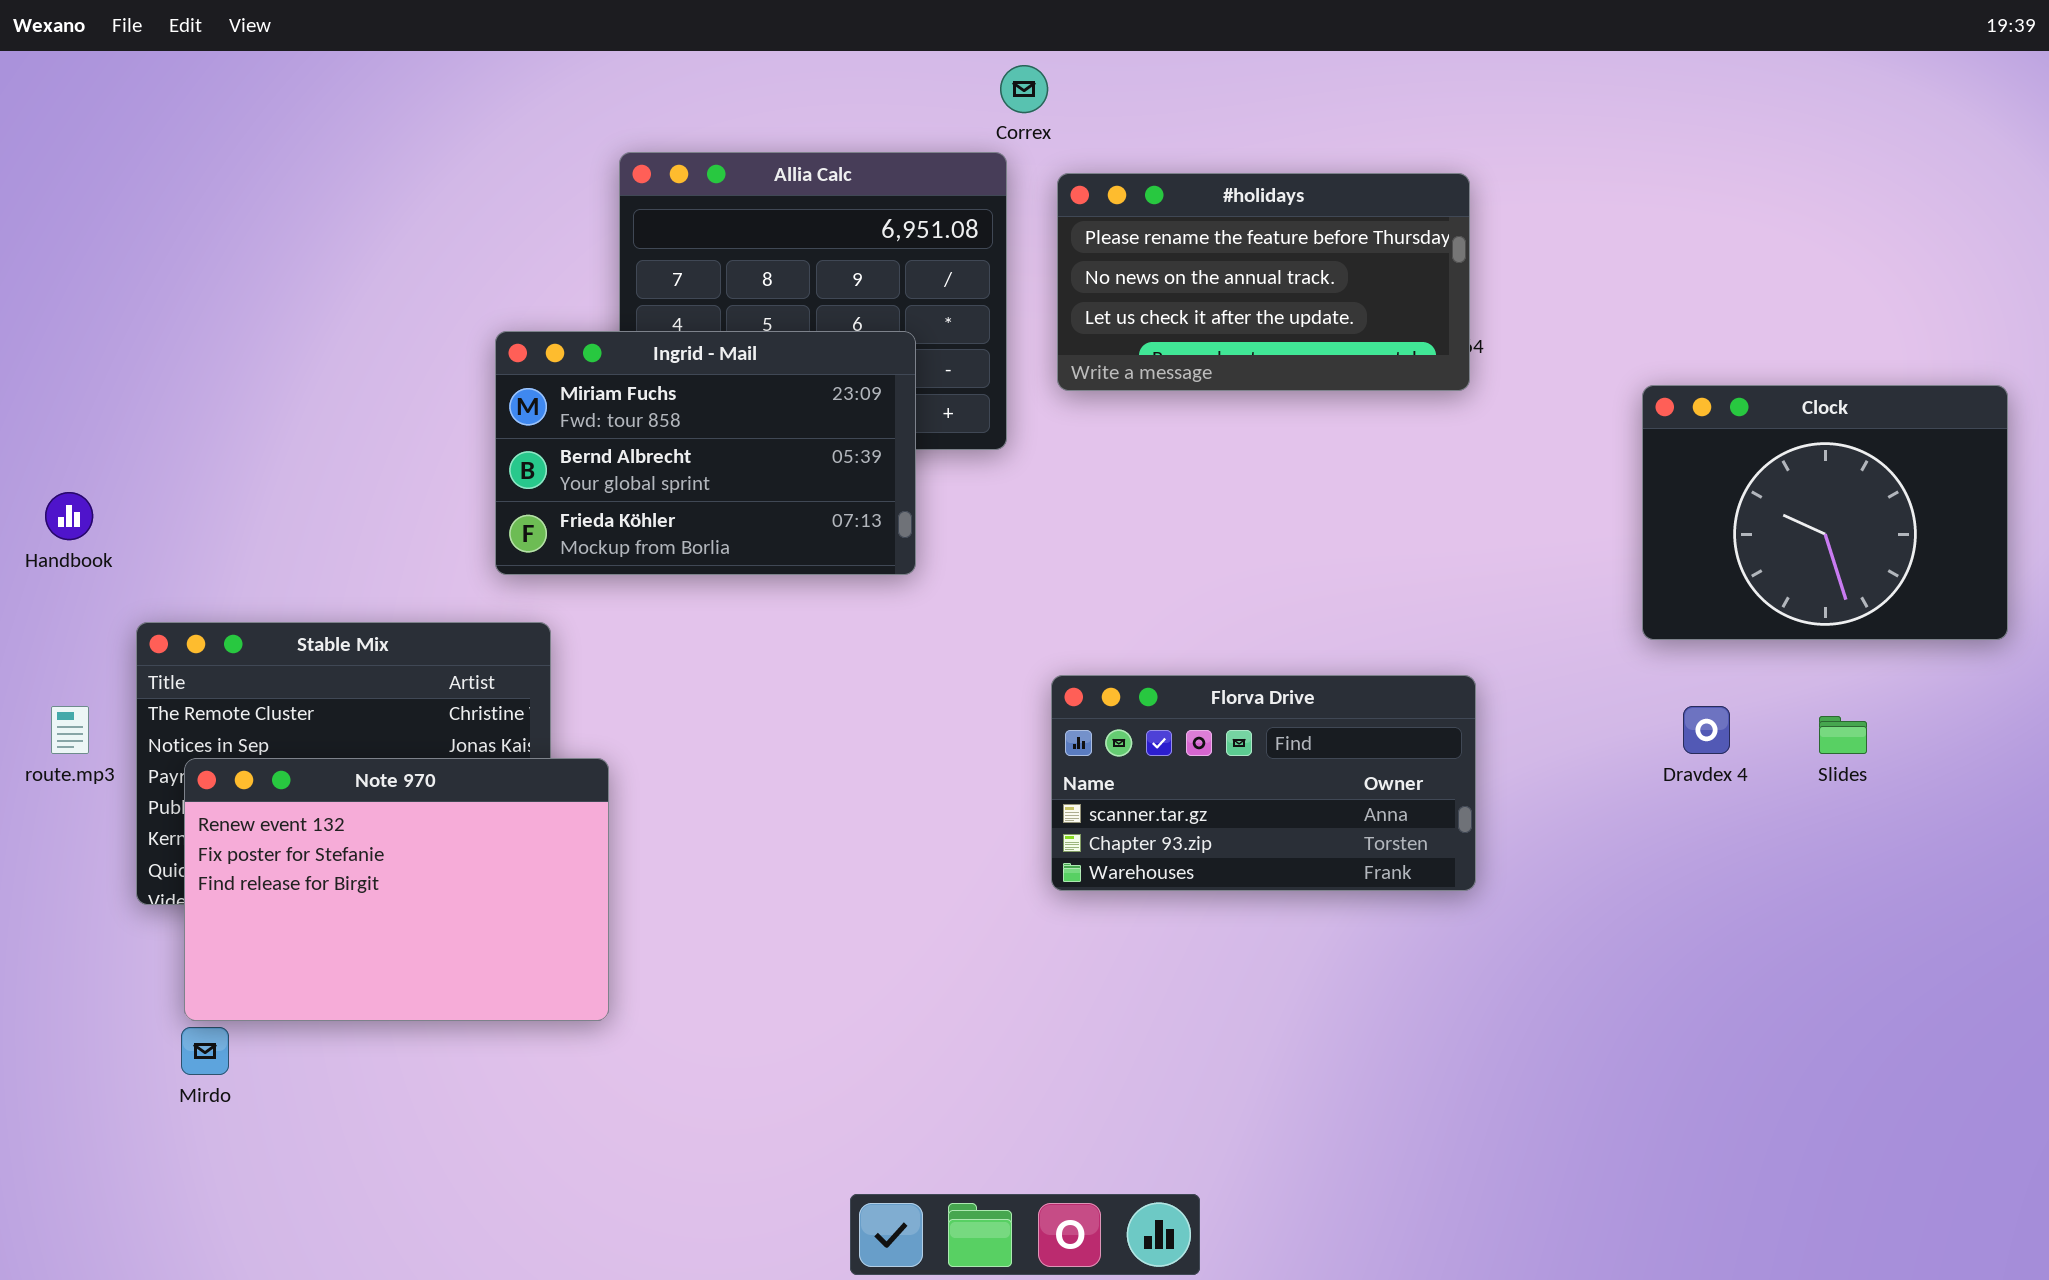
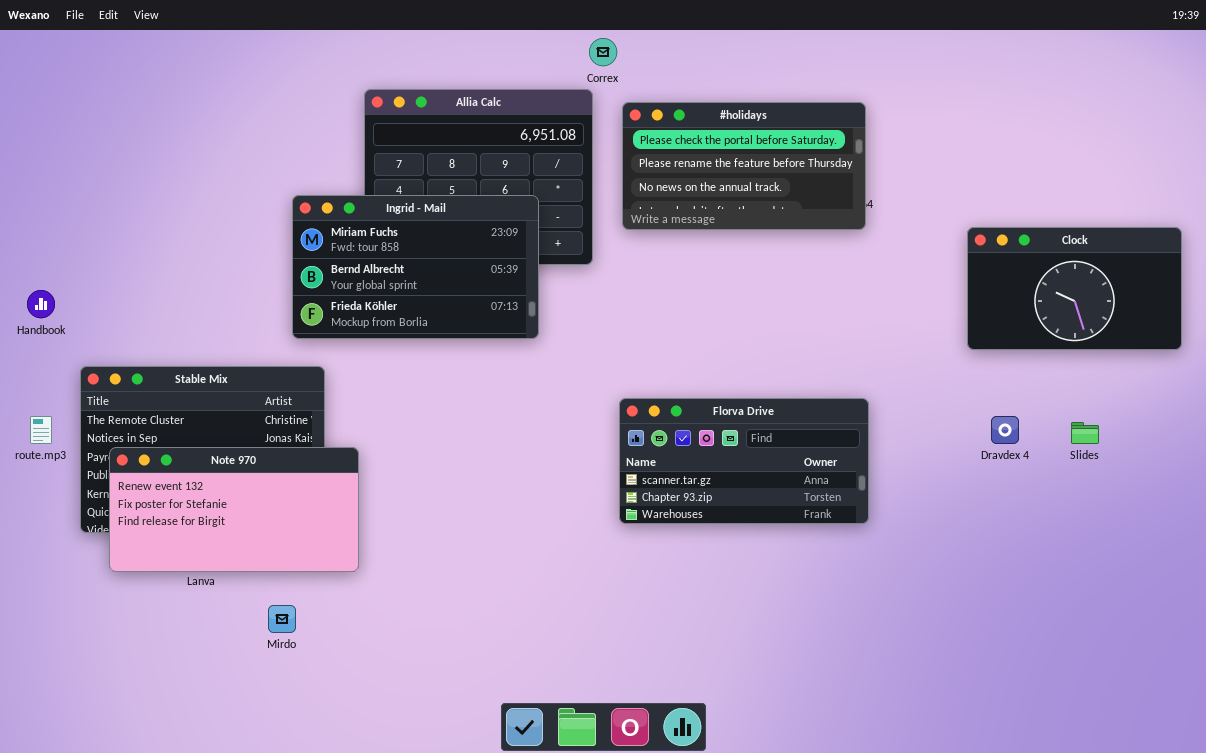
#holidays: [1057,173,1470,391] -> [622,102,866,230], scrolled up 1 row
Clock: [1642,385,2008,640] -> [967,227,1182,350], resized
Note 970: [184,758,609,1021] -> [109,447,359,572], resized
Mirdo: [181,1027,229,1075] -> [268,605,296,633], moved

